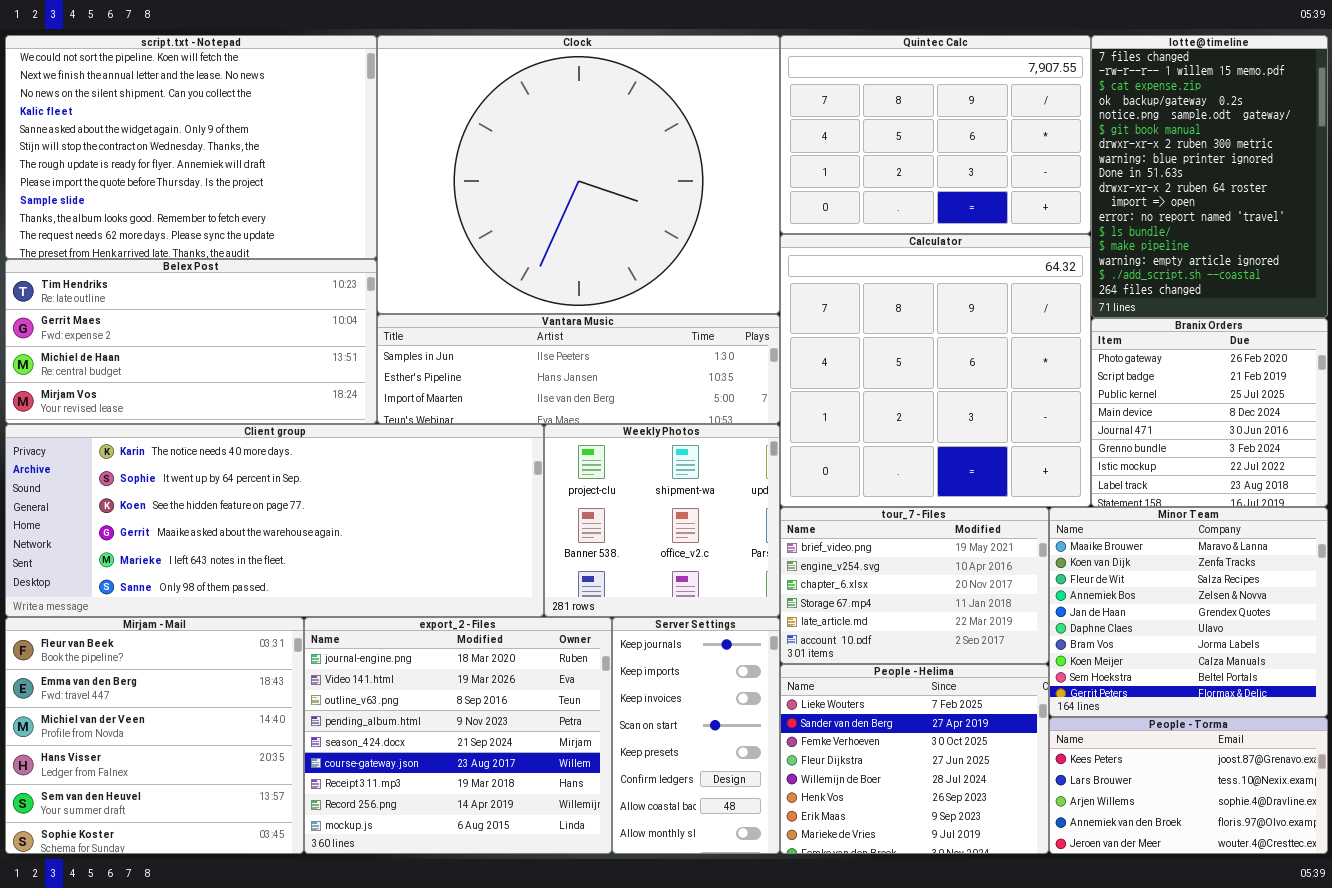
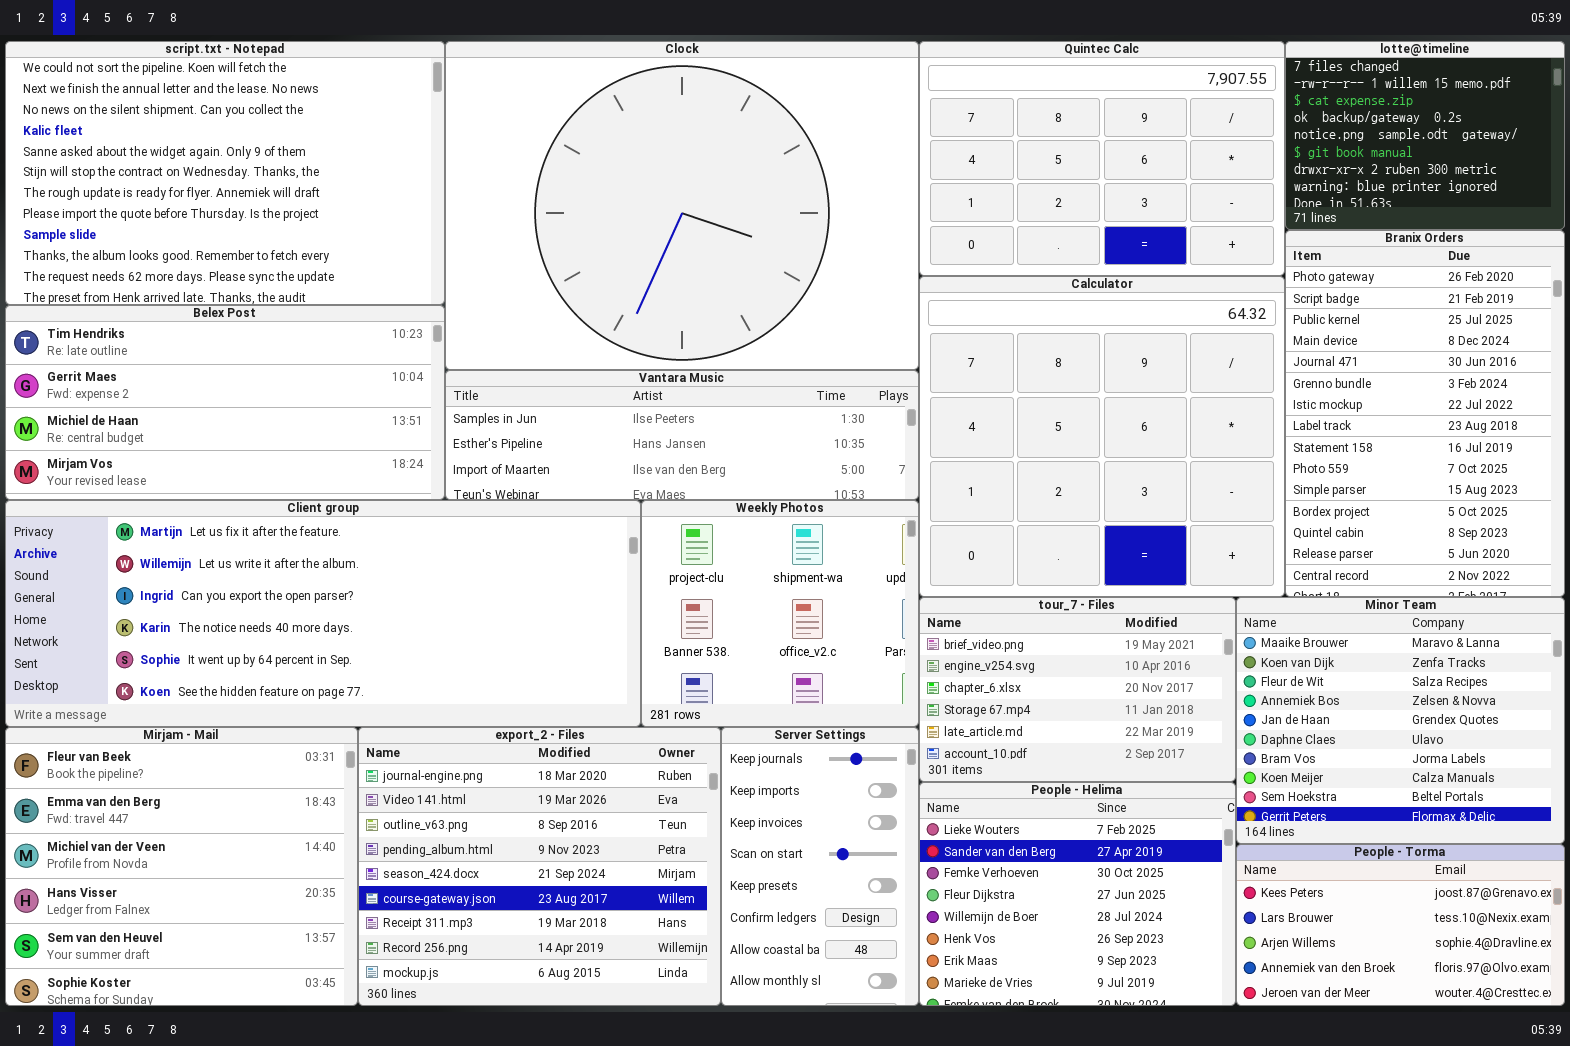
lotte@timeline: [1091,35,1328,318] -> [1285,41,1565,230], resized
Branix Orders: [1091,318,1328,507] -> [1285,230,1565,597], resized
Client group: [5,424,544,617] -> [5,500,641,727], scrolled up 3 rows

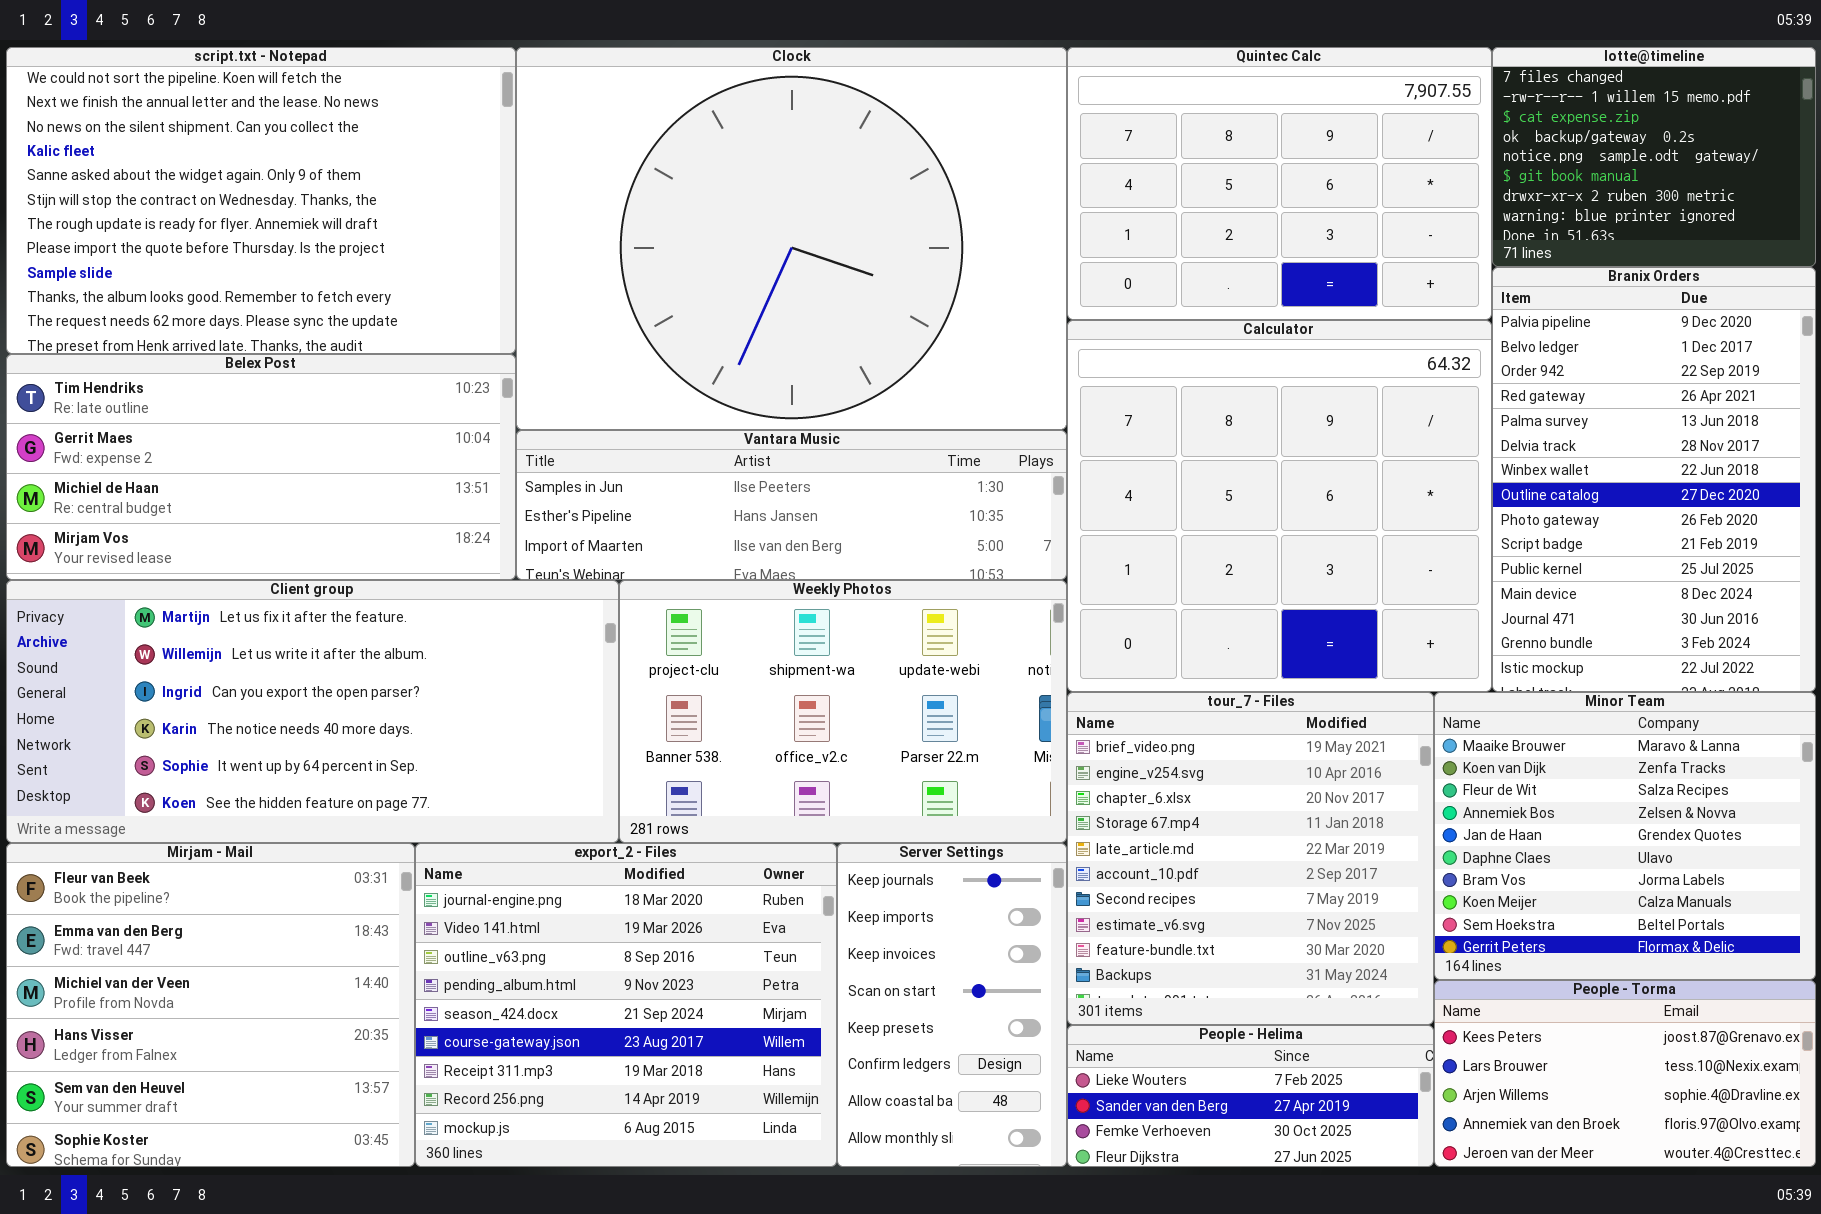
Branix Orders: [1285,230,1565,597] -> [1492,267,1816,692], scrolled up 8 rows
Client group: [5,500,641,727] -> [6,580,619,843], resized
Weekly Photos: [641,500,919,727] -> [619,580,1067,843], resized
tour_7 - Files: [919,597,1236,782] -> [1067,692,1434,1025], resized
People - Helima: [919,782,1236,1006] -> [1067,1025,1434,1167], resized

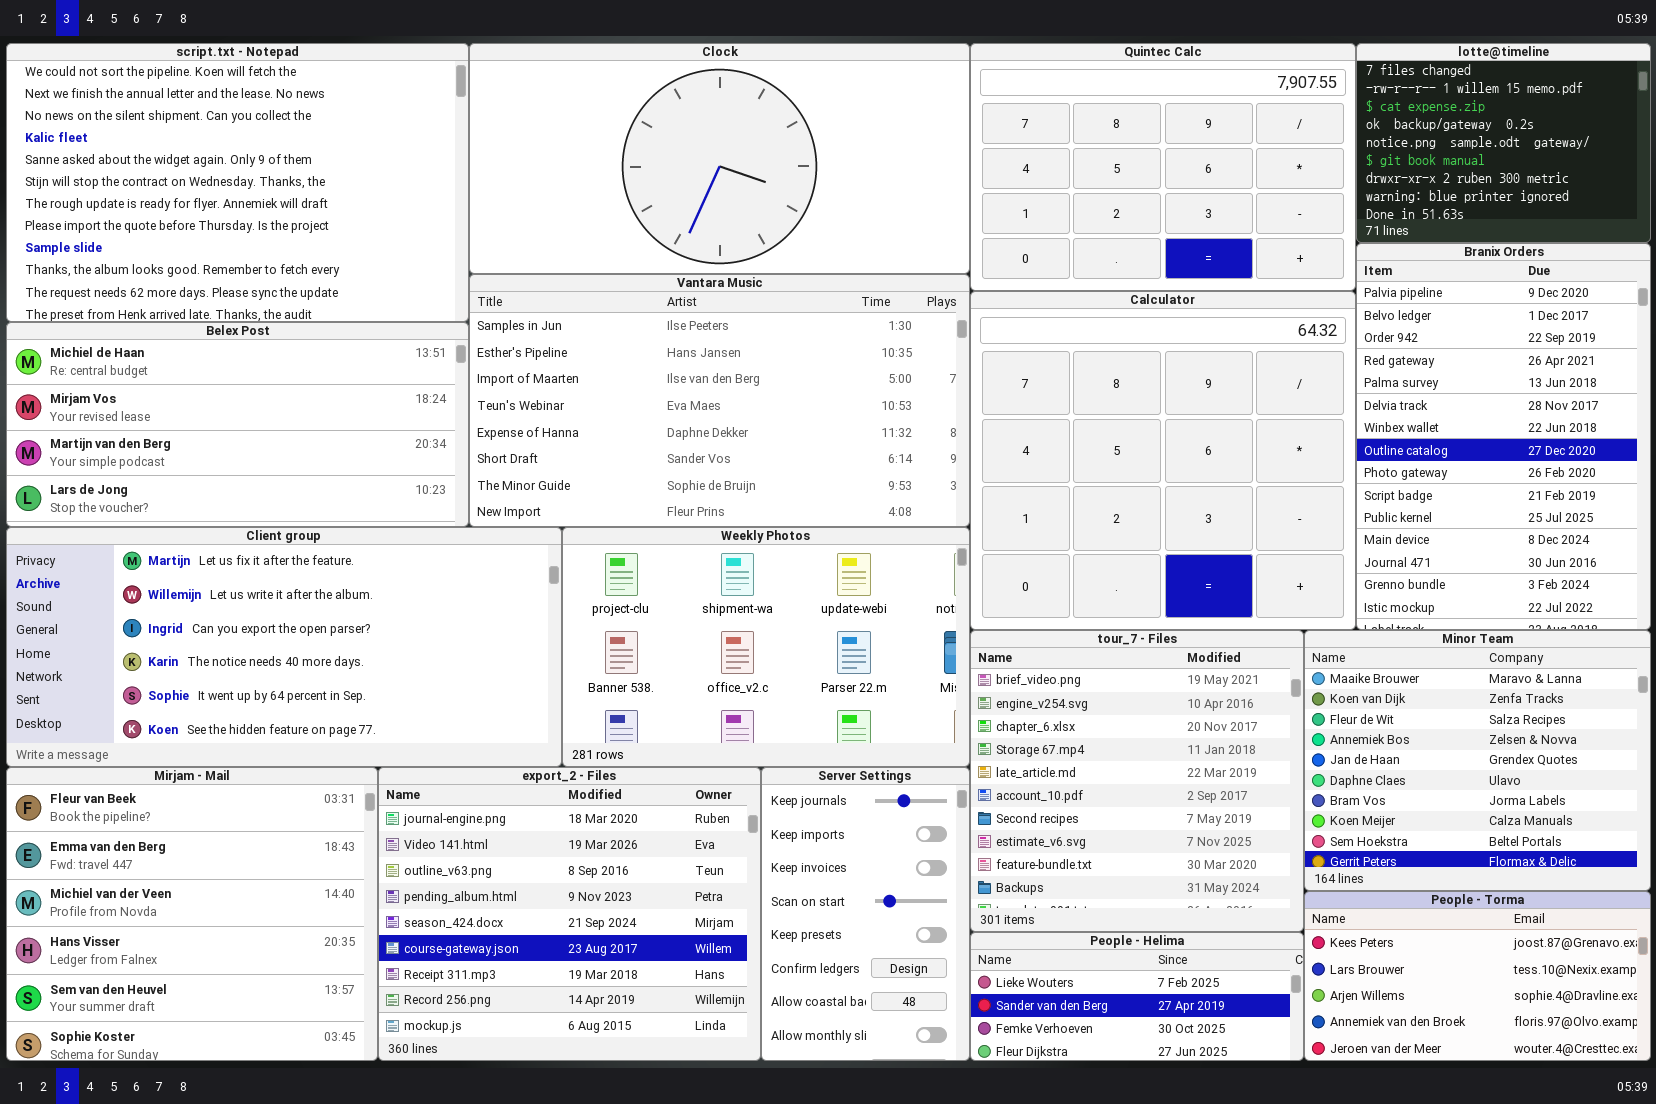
Clock: [516,47,1067,430] -> [469,43,970,274], resized
Belex Post: [6,354,516,580] -> [6,322,469,527], scrolled down 2 rows
Vantara Music: [516,430,1067,580] -> [469,274,970,527], resized

